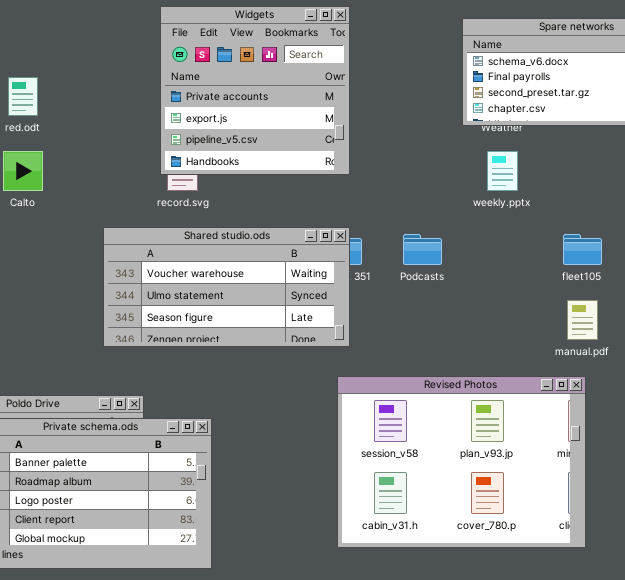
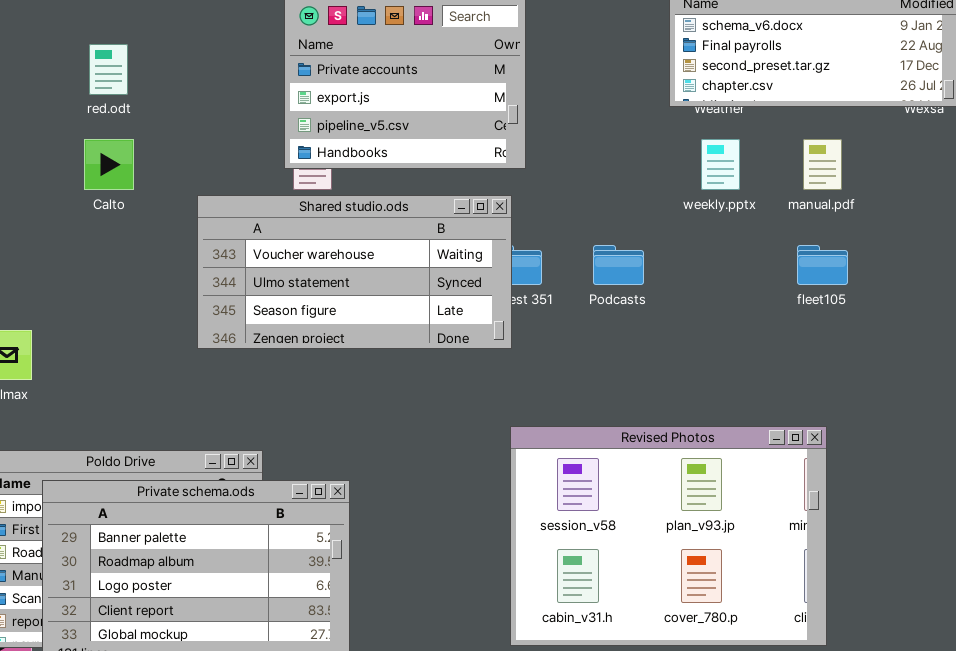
Shared studio.ods: [103,227,350,347] -> [197,195,512,349], moved
manual.pdf: [567,300,598,340] -> [803,139,842,190], moved

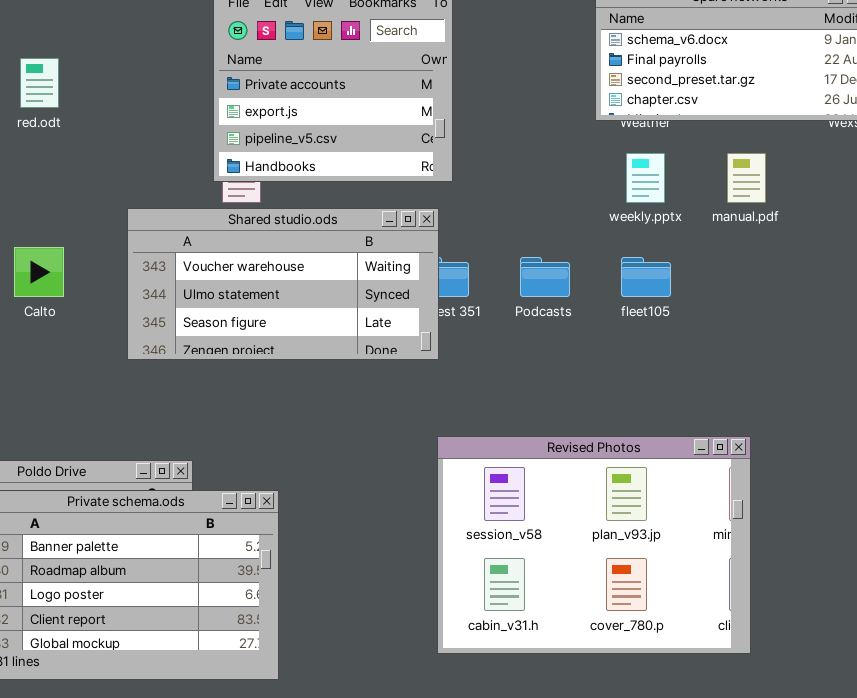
Calto: [84,139,134,190] -> [14,247,64,297], moved
fleet105: [797,245,848,285] -> [621,257,671,297], moved

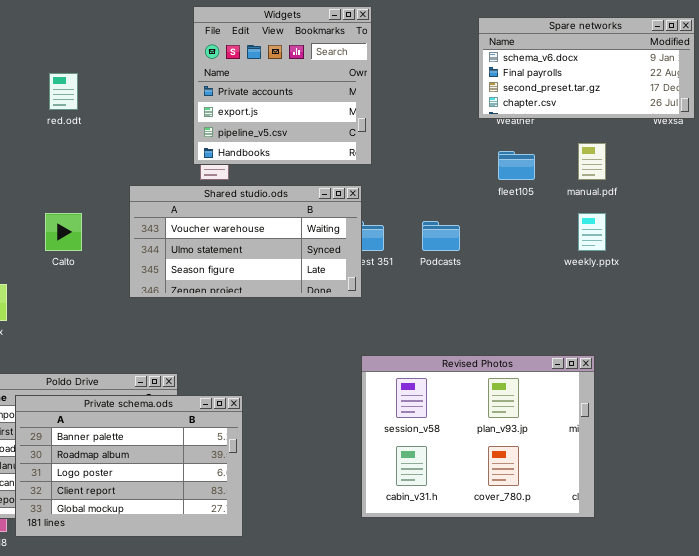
weekly.pptx: [626,153,665,203] -> [578,213,606,251], moved
fleet105: [621,257,671,297] -> [498,151,535,180], moved

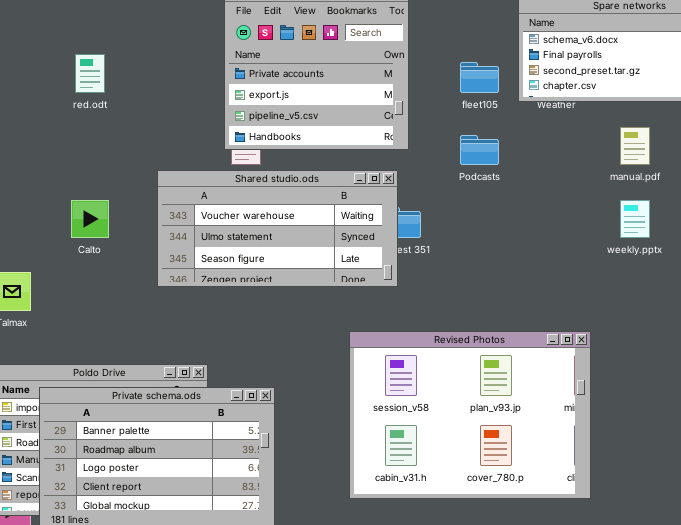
fleet105: [498,151,535,180] -> [460,62,499,93], moved
Podcasts: [422,221,460,251] -> [460,135,499,165], moved
Revised Photos: [361,355,595,518] -> [349,331,591,499], moved

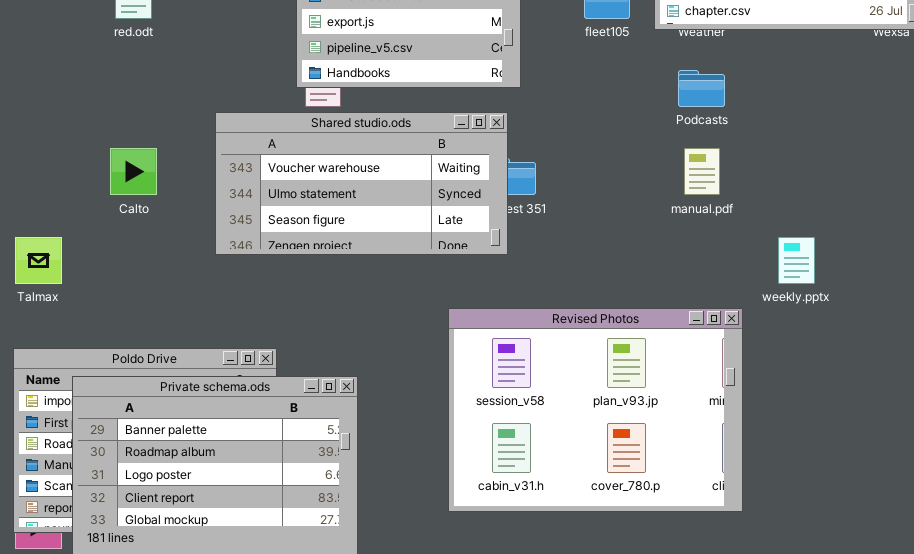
manual.pdf: [620,127,650,165] -> [684,148,720,195], moved
Podcasts: [460,135,499,165] -> [678,70,725,107], moved
weekly.pptx: [620,200,650,238] -> [778,237,815,284], moved

